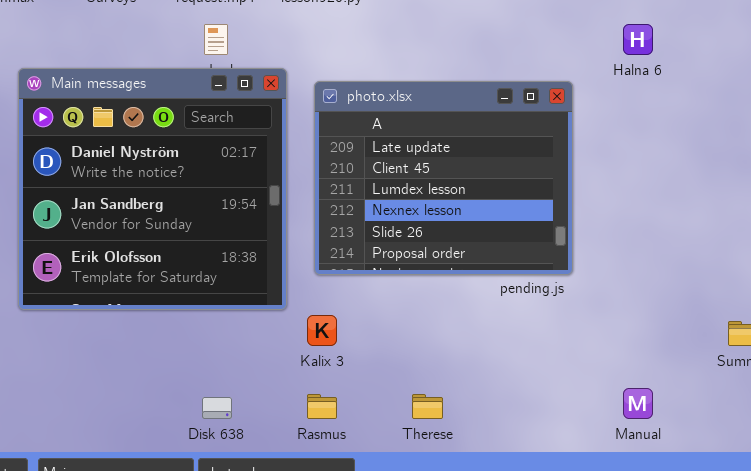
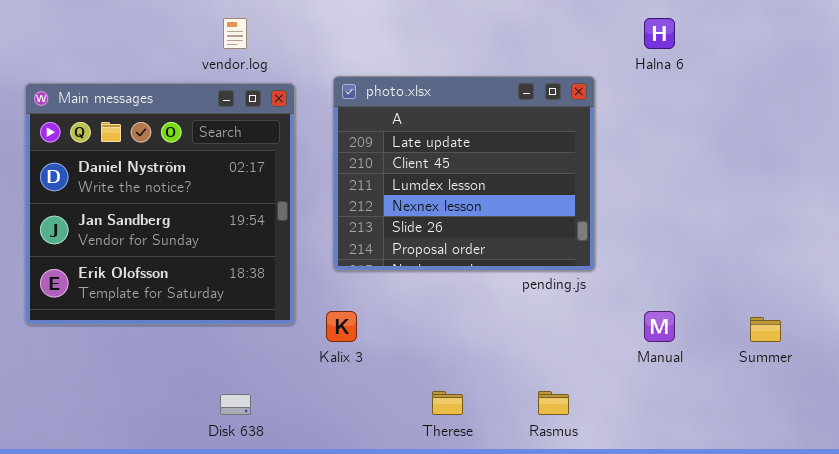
Main messages: [18,68,287,310] -> [25,83,295,325], moved
Manual: [623,388,653,419] -> [644,311,675,342], moved
Rasmus: [307,394,337,419] -> [538,391,569,415], moved

